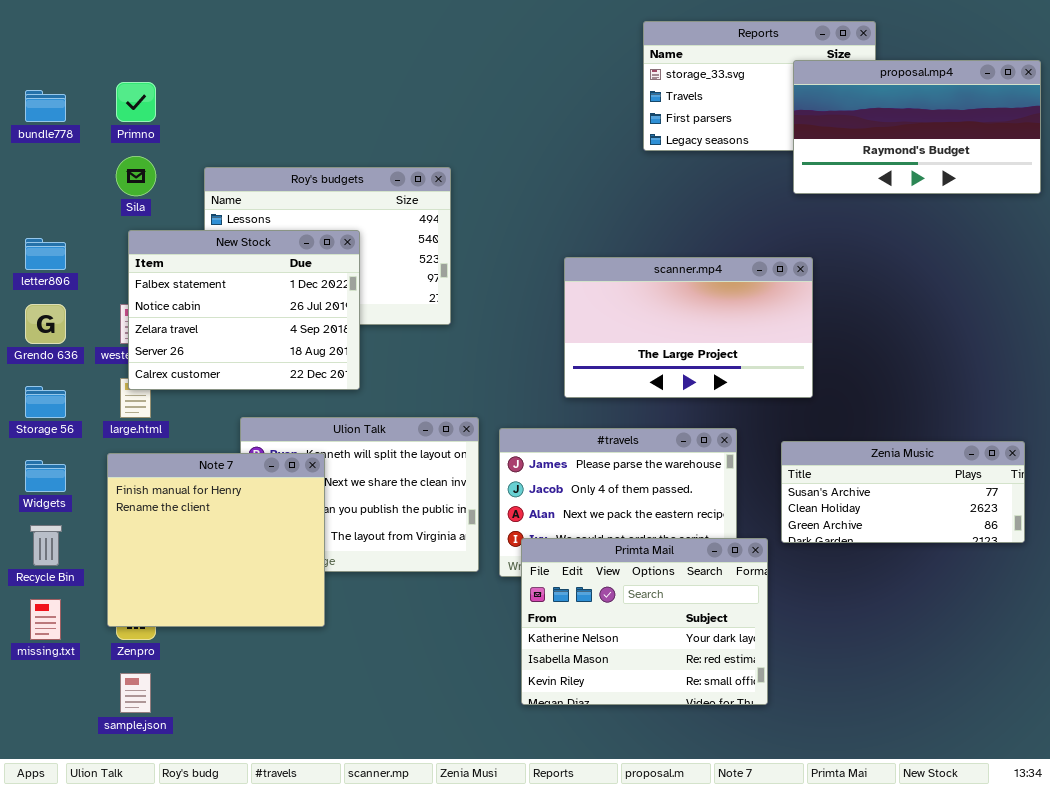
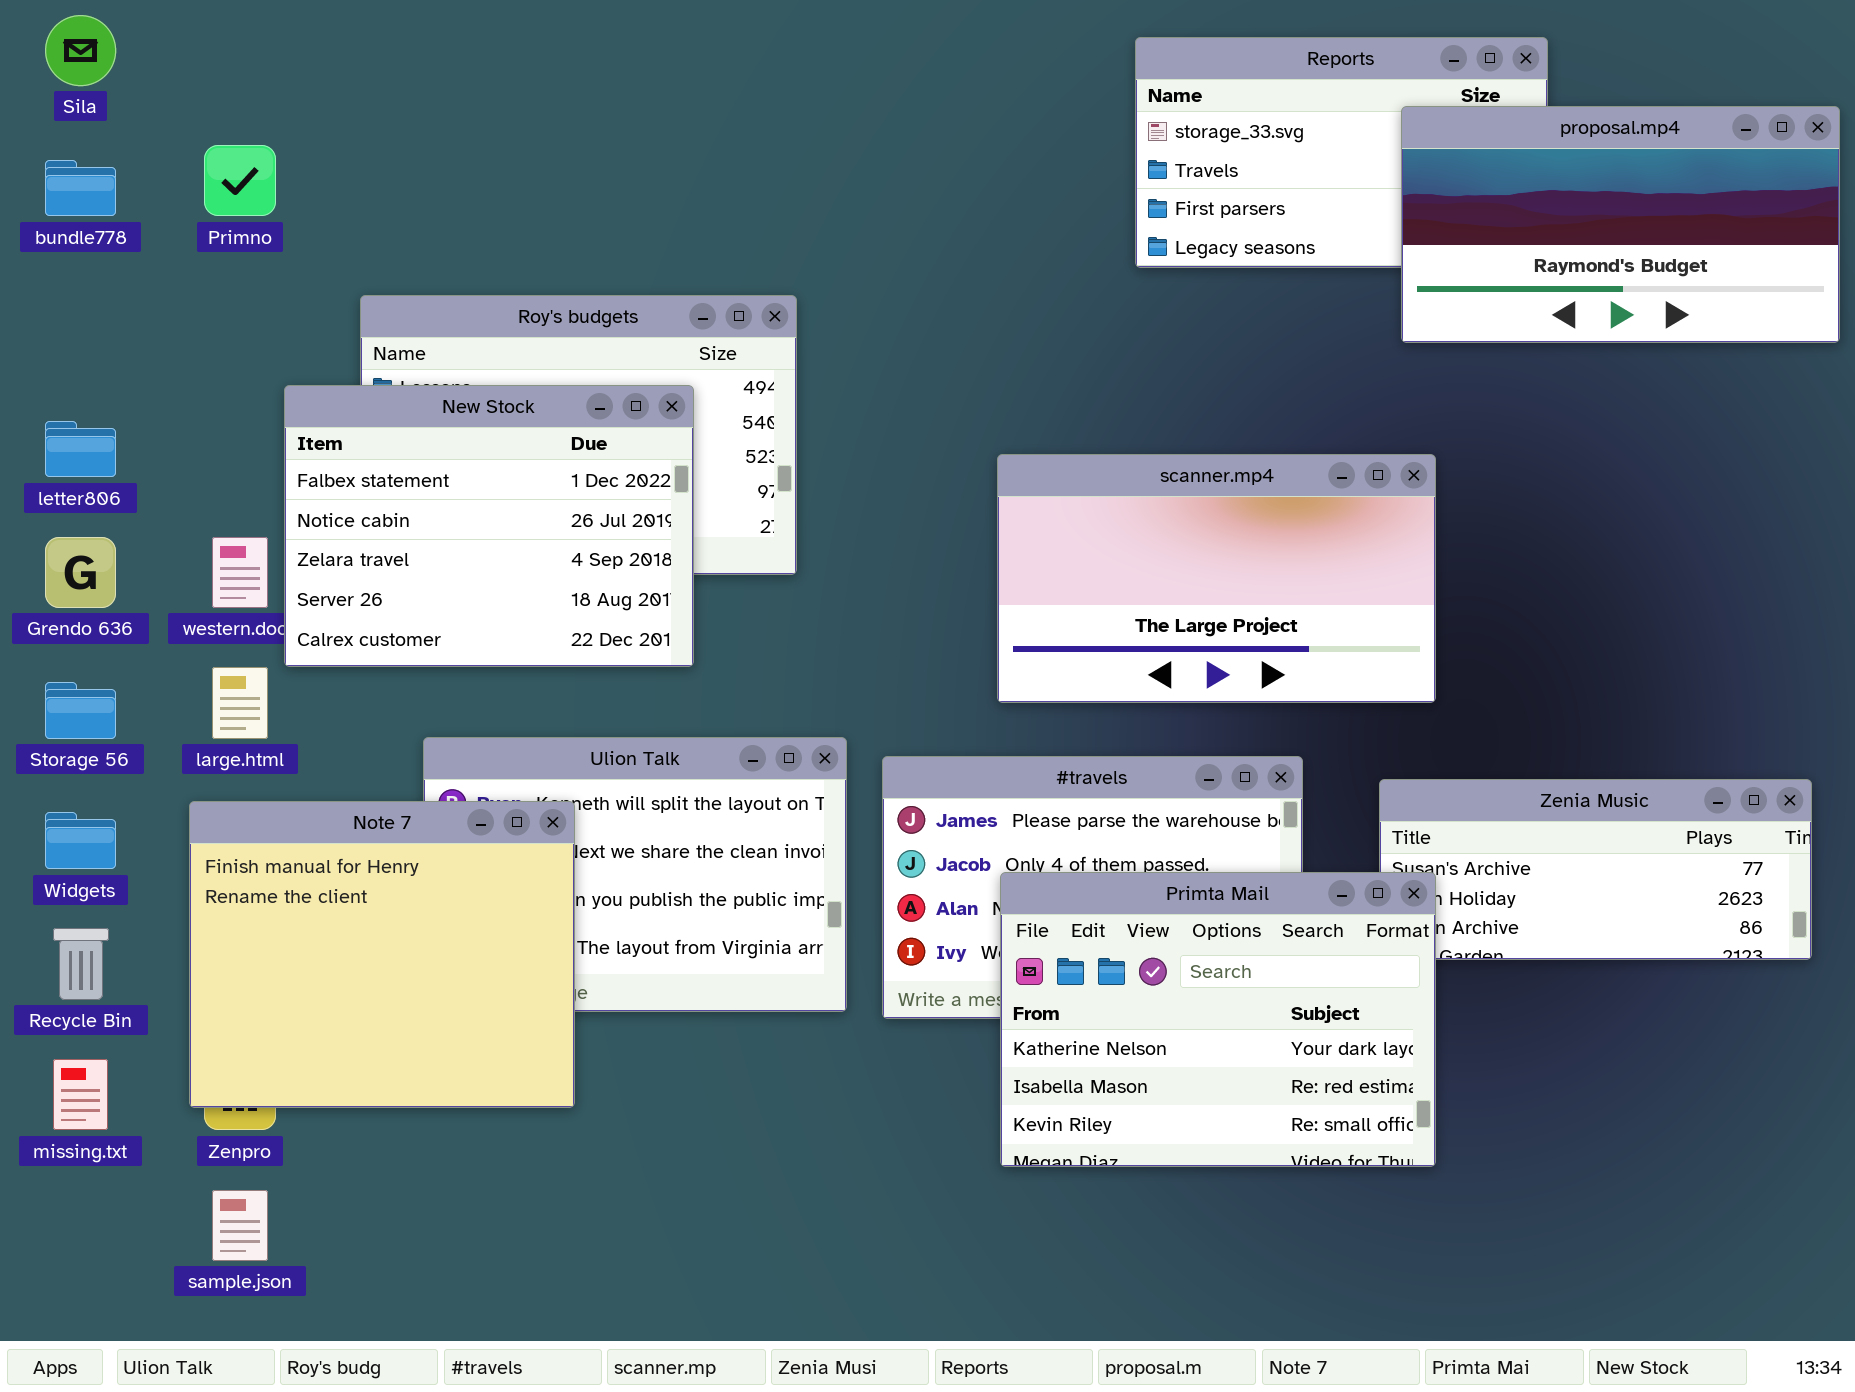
Sila: [116,156,156,196] -> [45,15,116,86], moved
New Stock: [128,230,360,390] -> [284,385,694,667], moved
Primta Mail: [521,538,768,705] -> [1000,872,1436,1167], moved

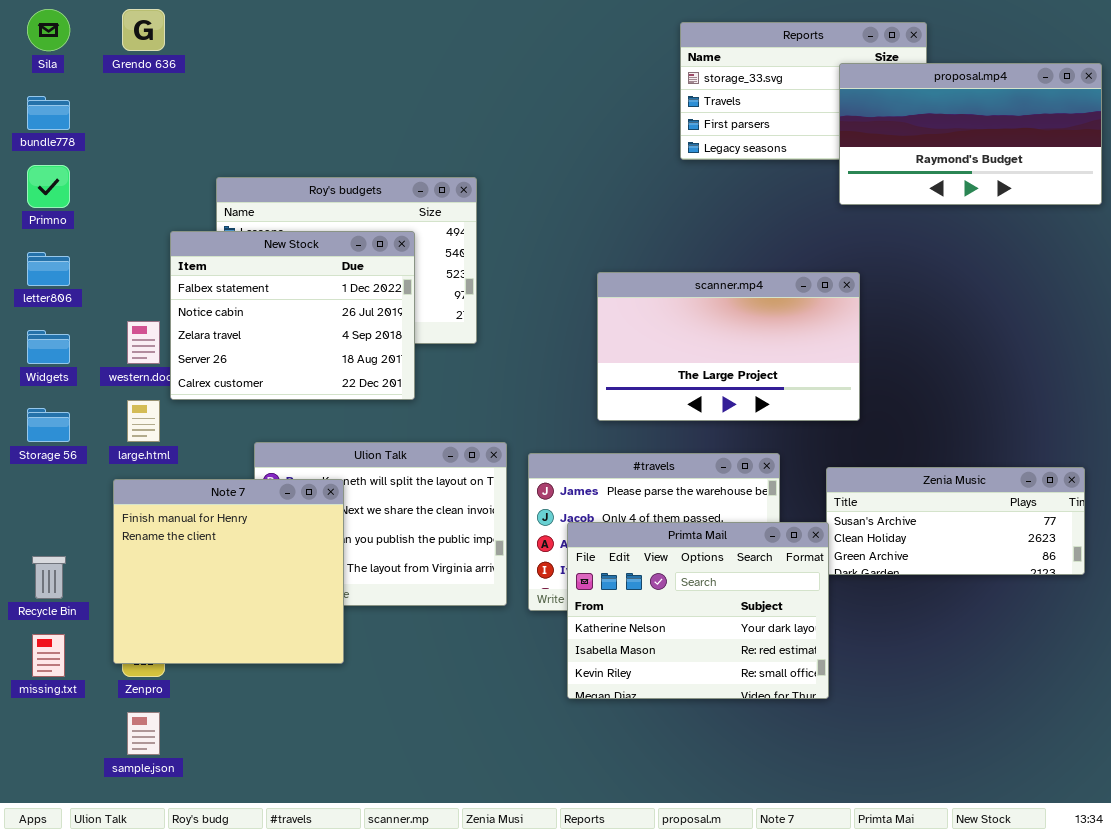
Primno: [204,145,276,216] -> [27,165,70,208], moved
Grendo 636: [45,537,116,608] -> [122,9,165,51], moved
Widgets: [45,812,116,869] -> [27,330,70,364], moved
Primta Mail: [1000,872,1436,1167] -> [567,522,829,699], moved

